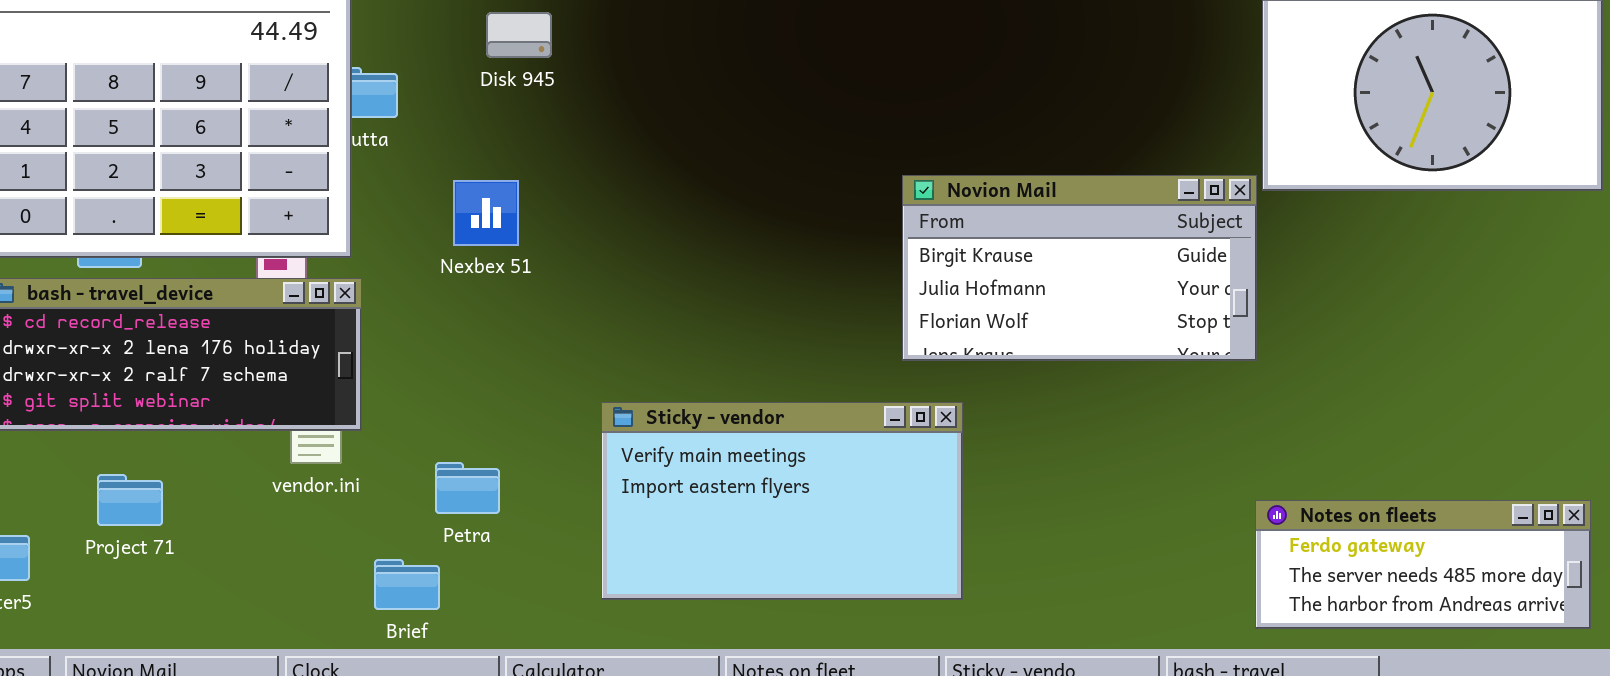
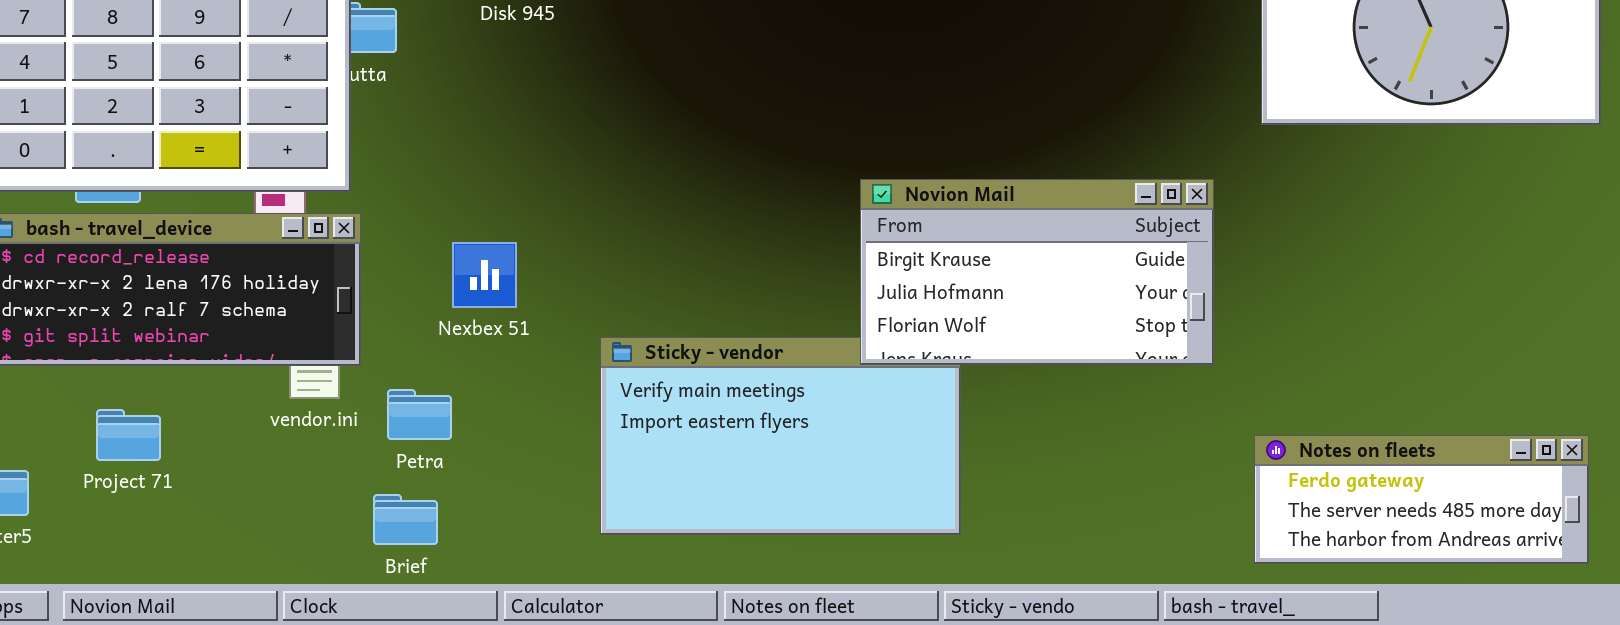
Novion Mail: [902,175,1257,361] -> [860,179,1214,365], moved
Nexbex 51: [453,180,519,246] -> [452,242,517,308], moved
Petra: [435,462,500,514] -> [387,389,452,440], moved

